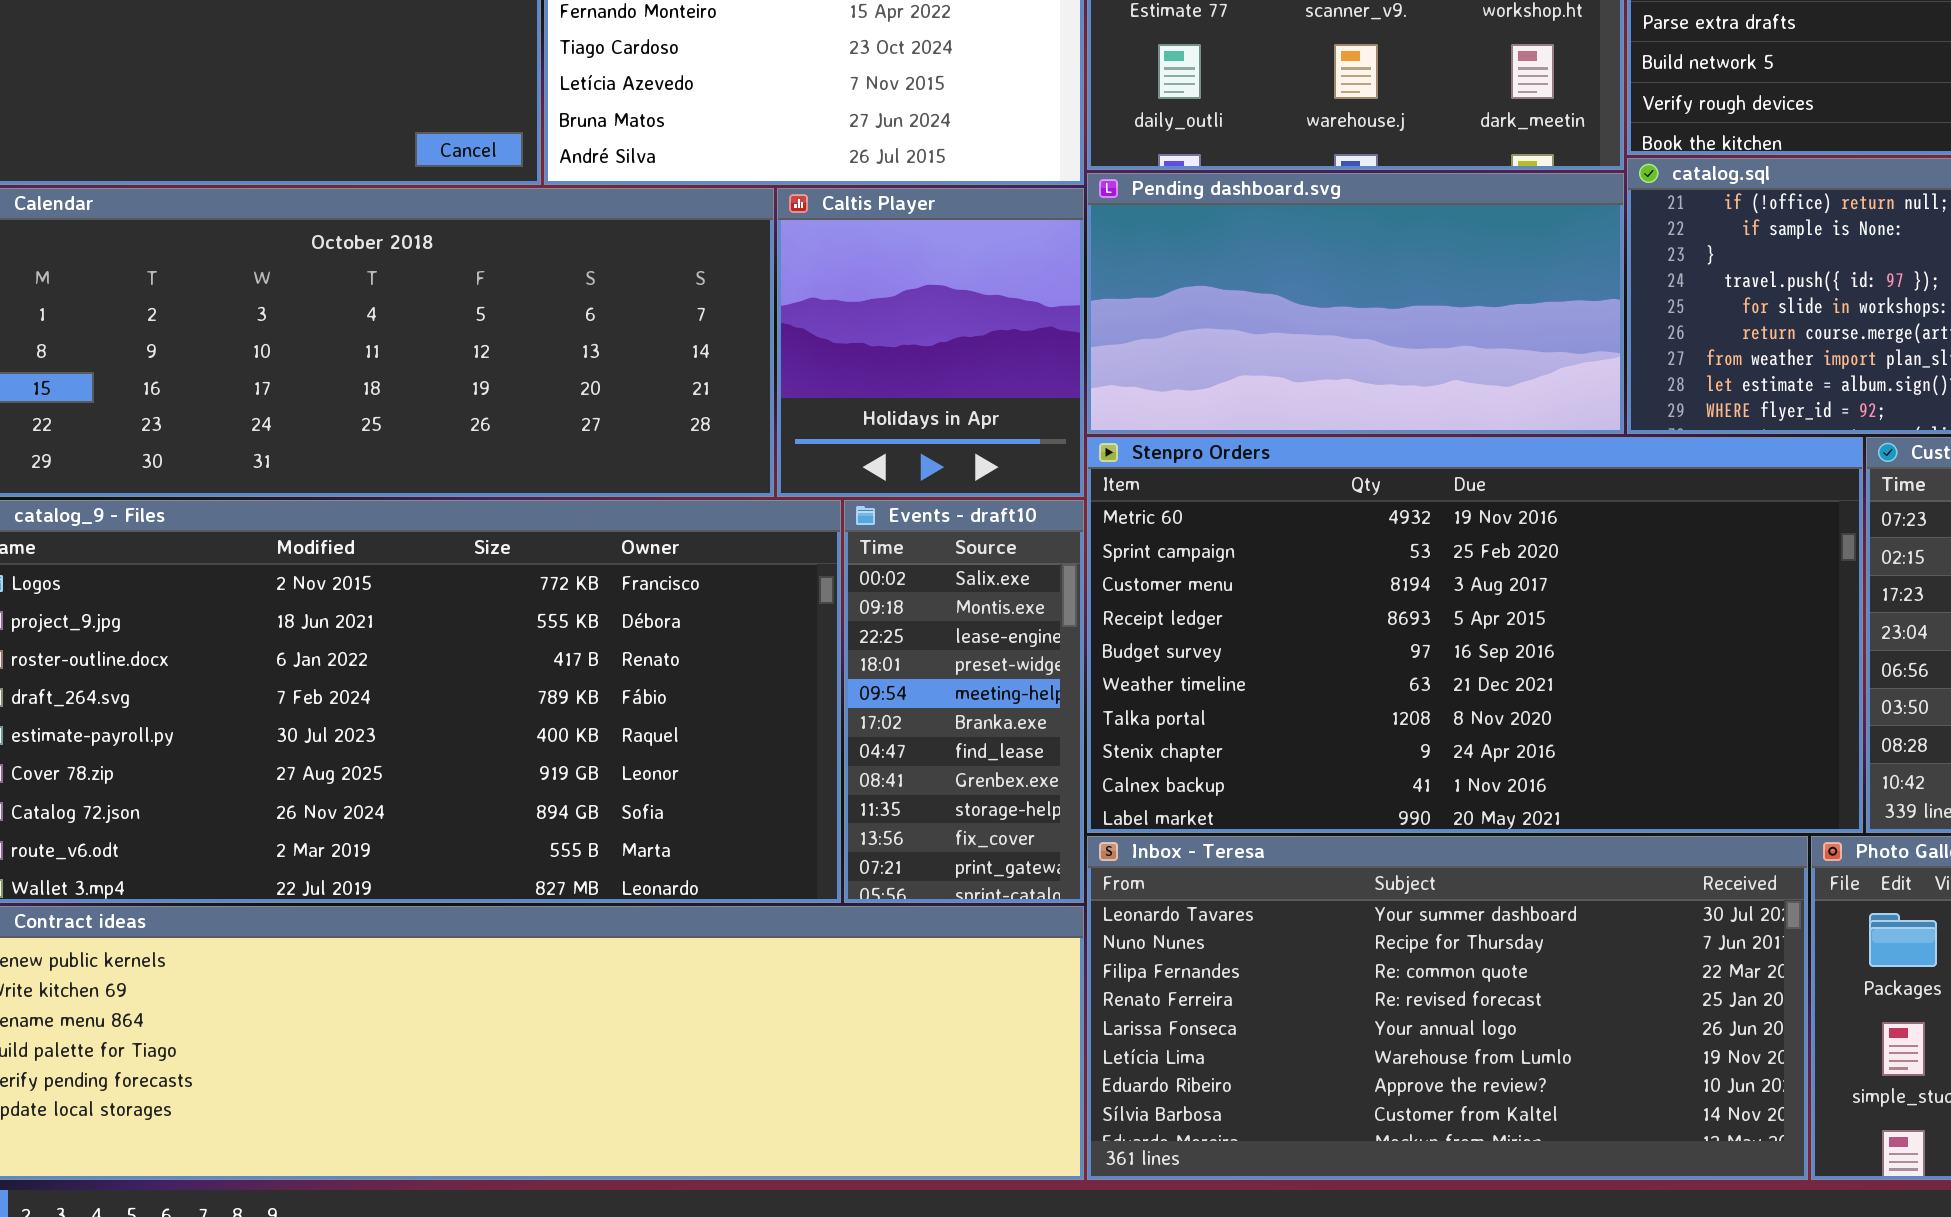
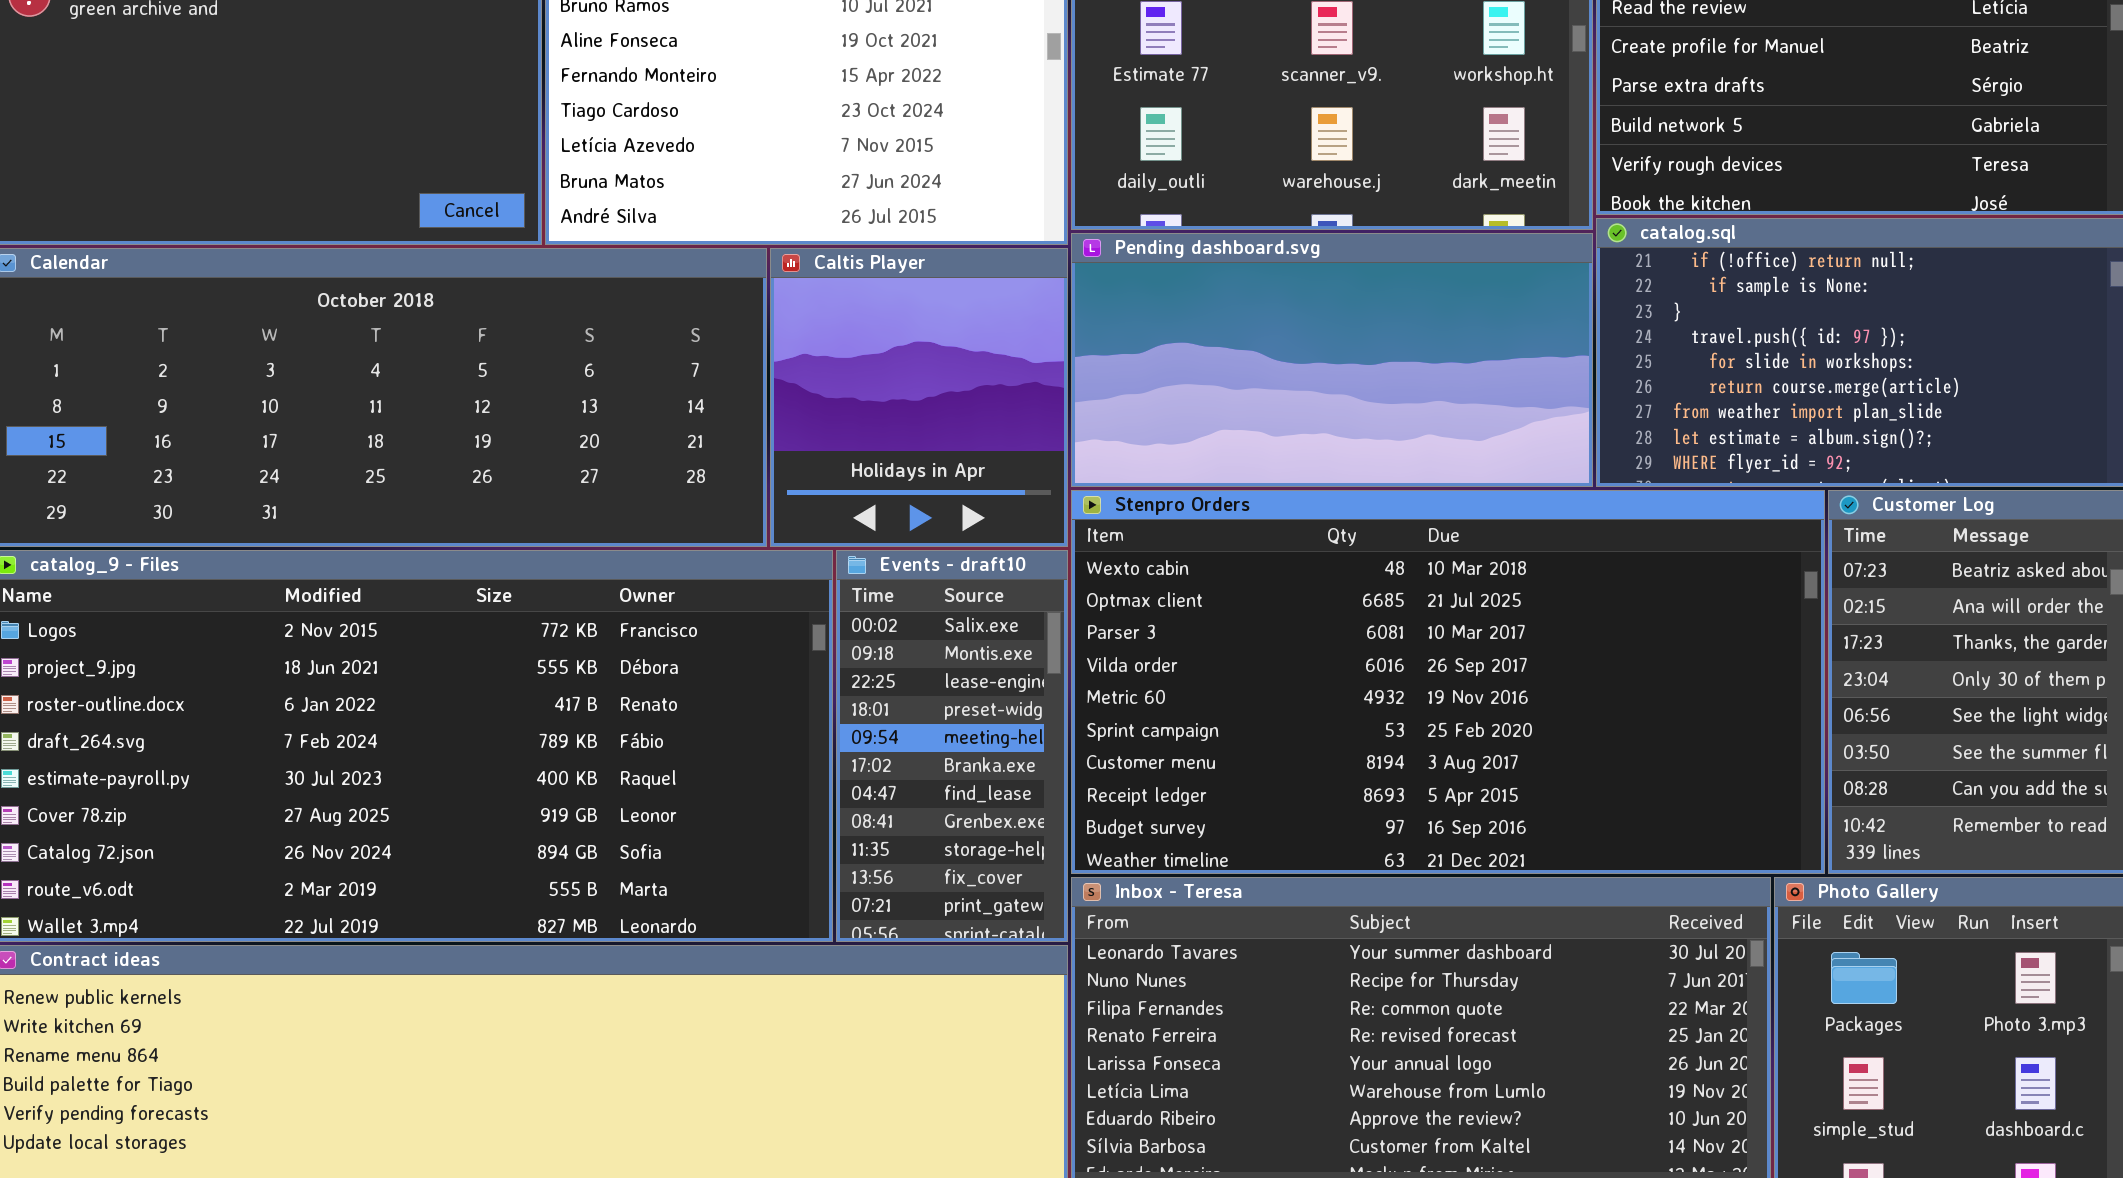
Stenpro Orders: [1087,437,1863,833] -> [1071,490,1825,874], scrolled up 4 rows

